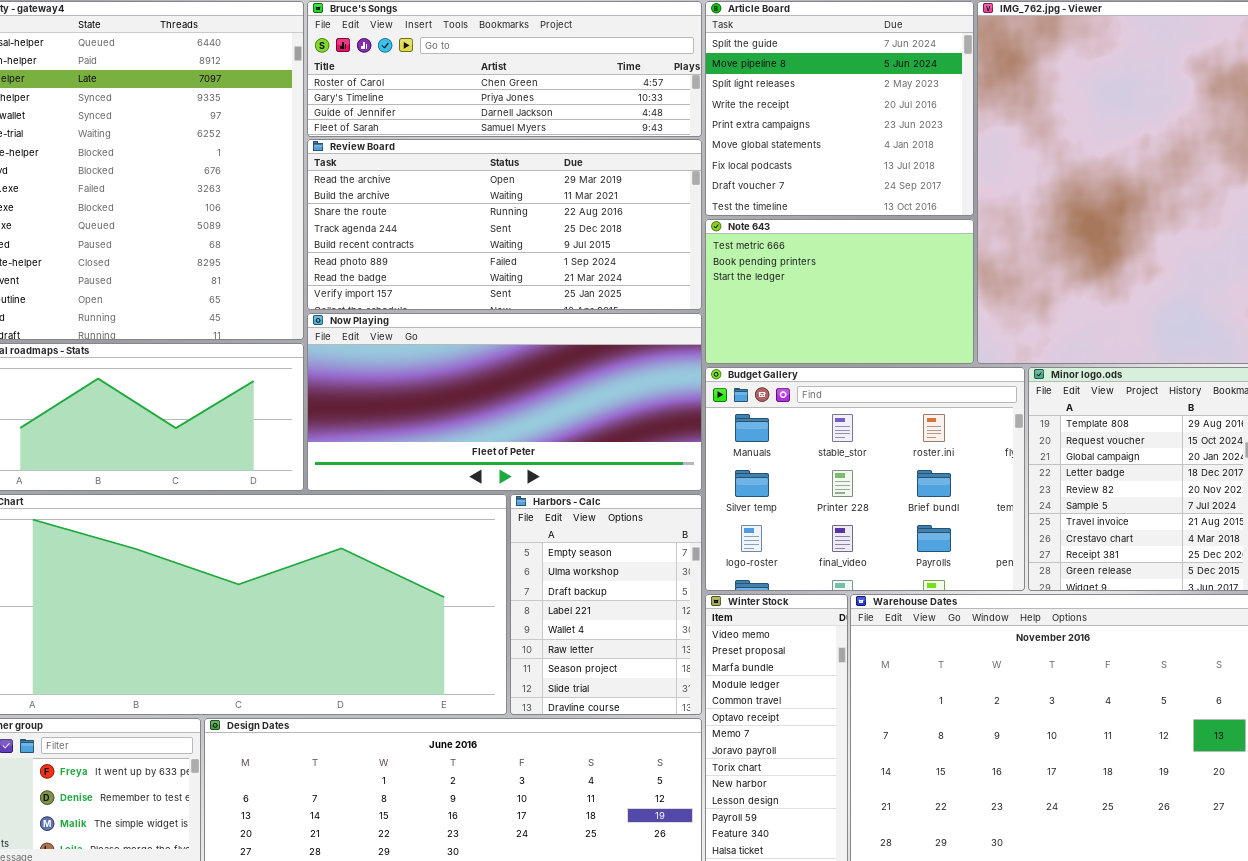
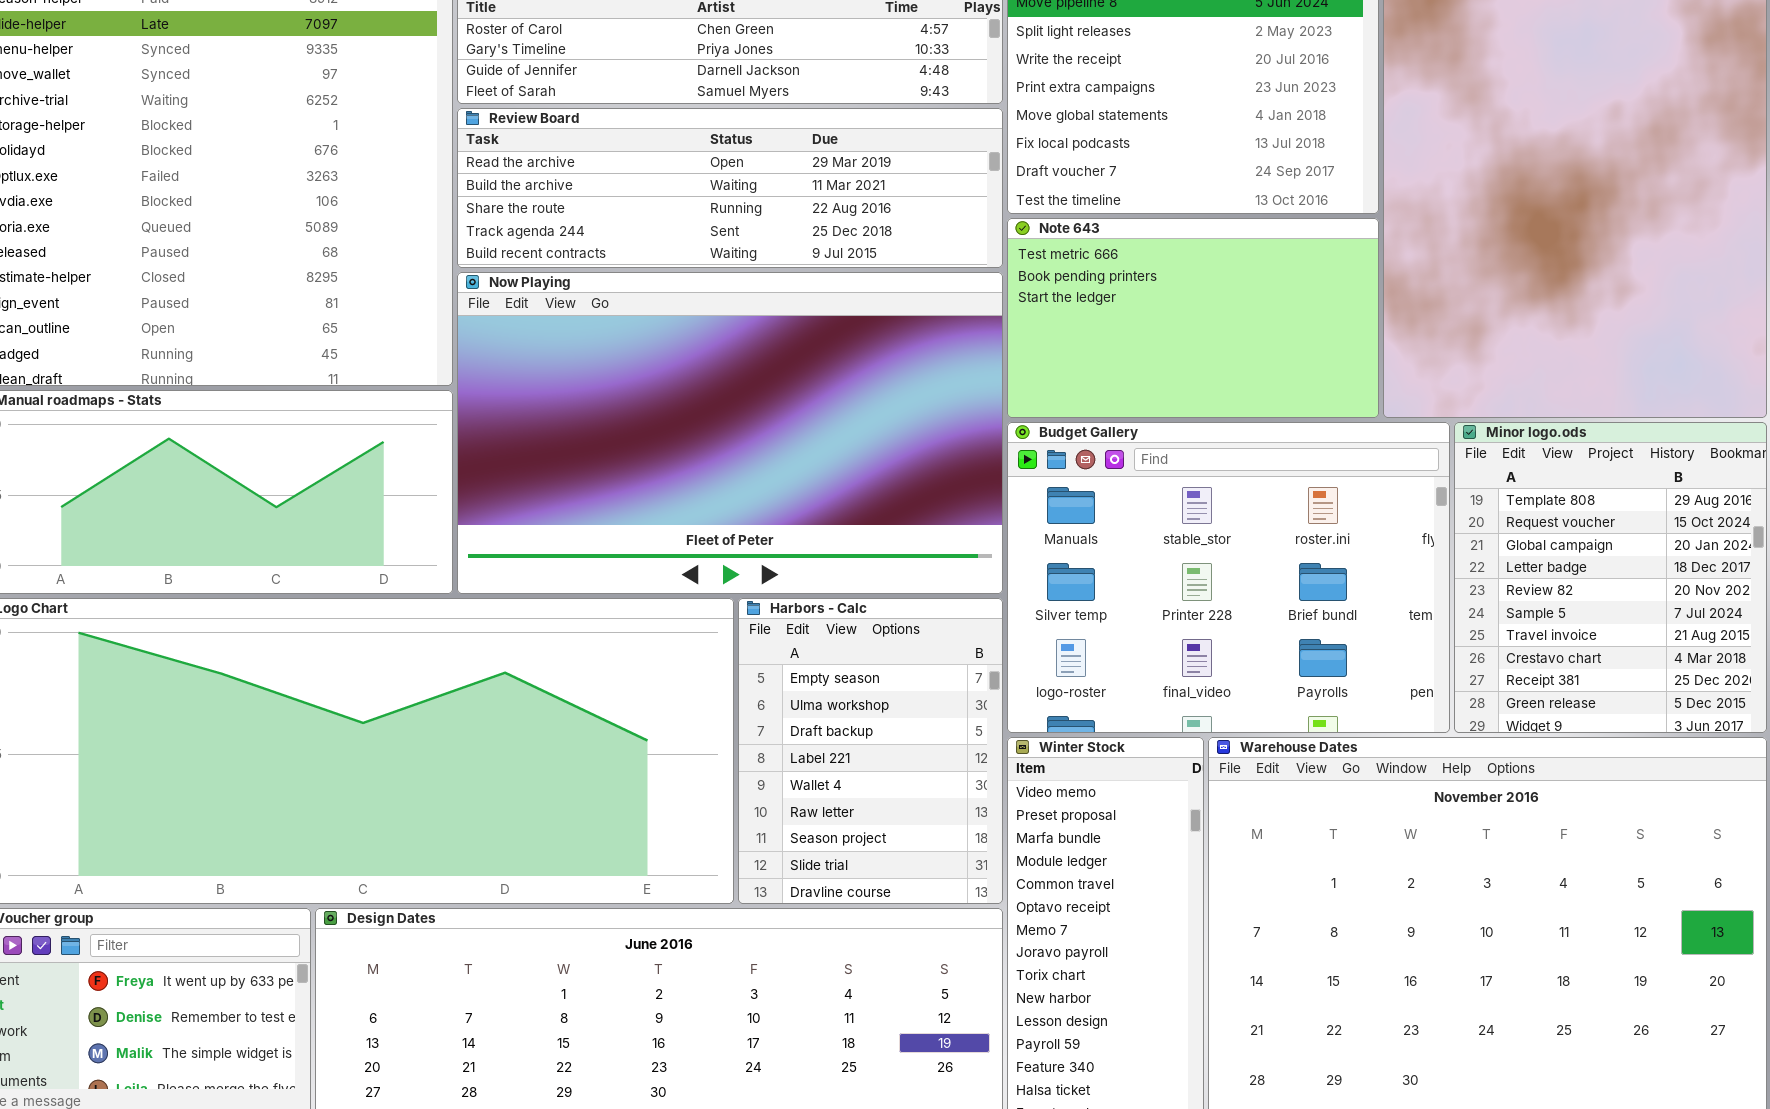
Review Board: [307,139,702,310] -> [457,108,1003,268], resized
Now Playing: [307,313,702,491] -> [457,272,1003,594], resized

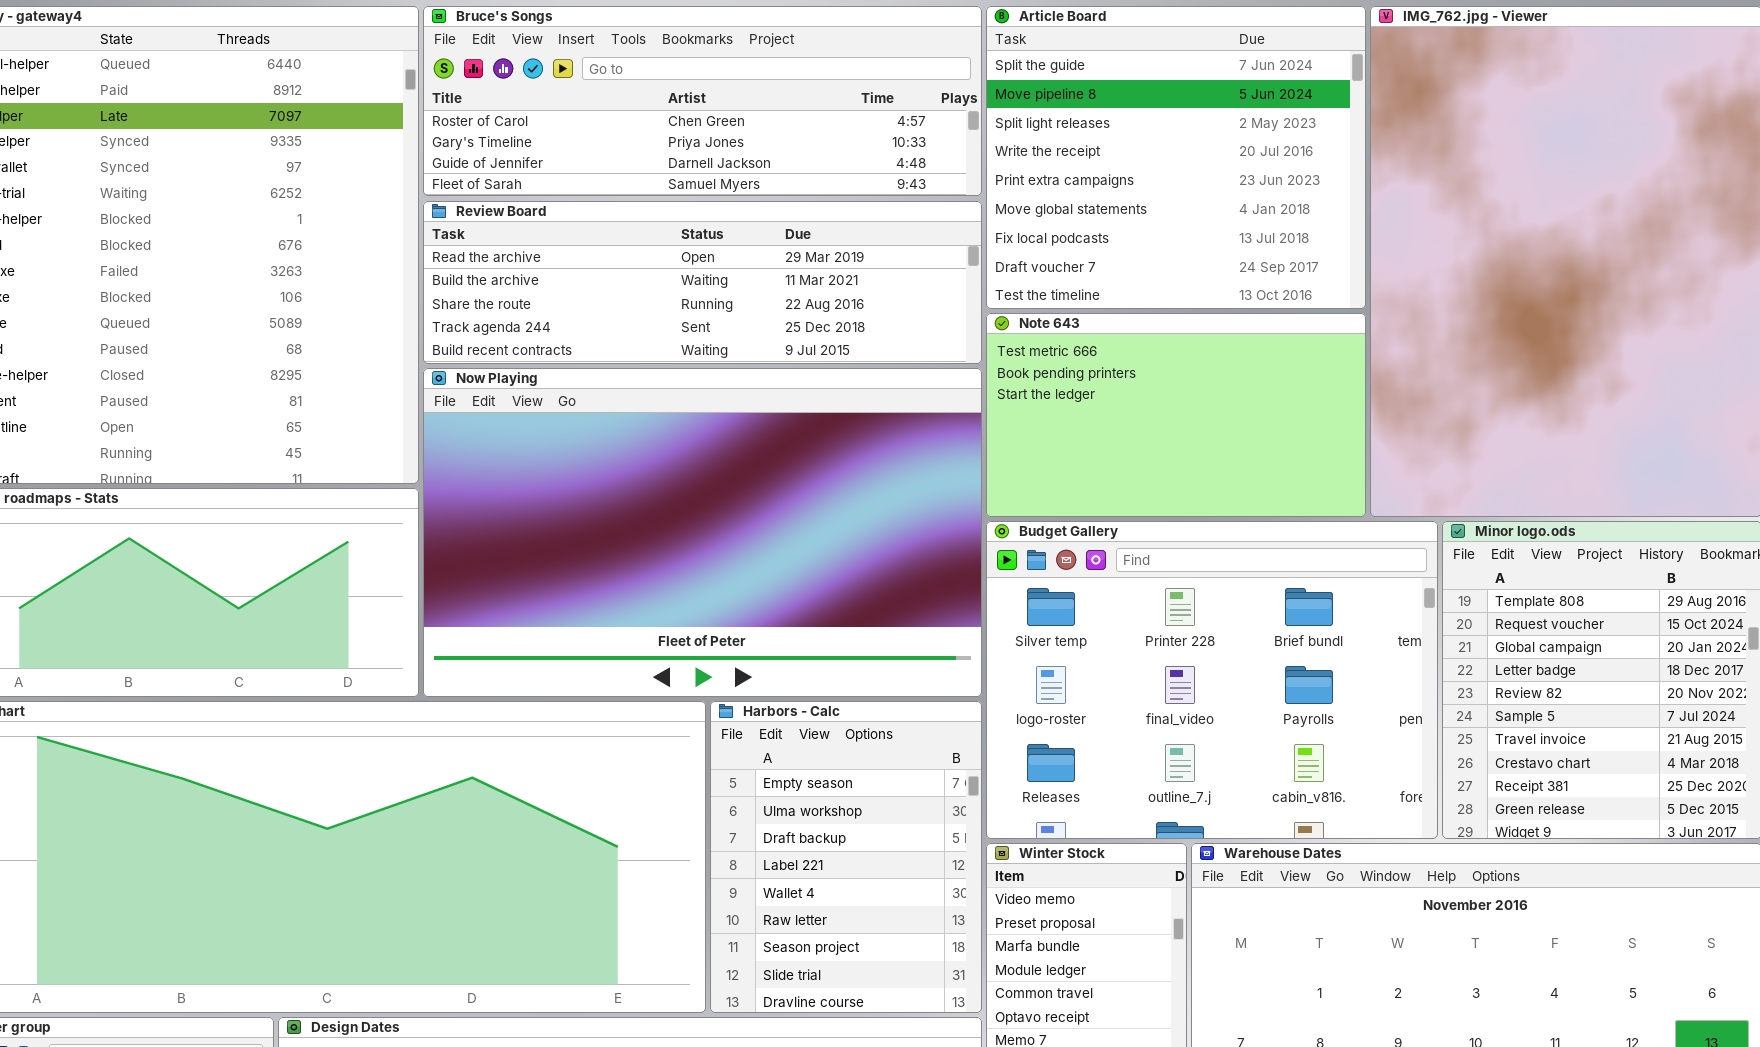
Budget Gallery: [1007,422,1450,733] -> [986,521,1438,839], scrolled down 1 row

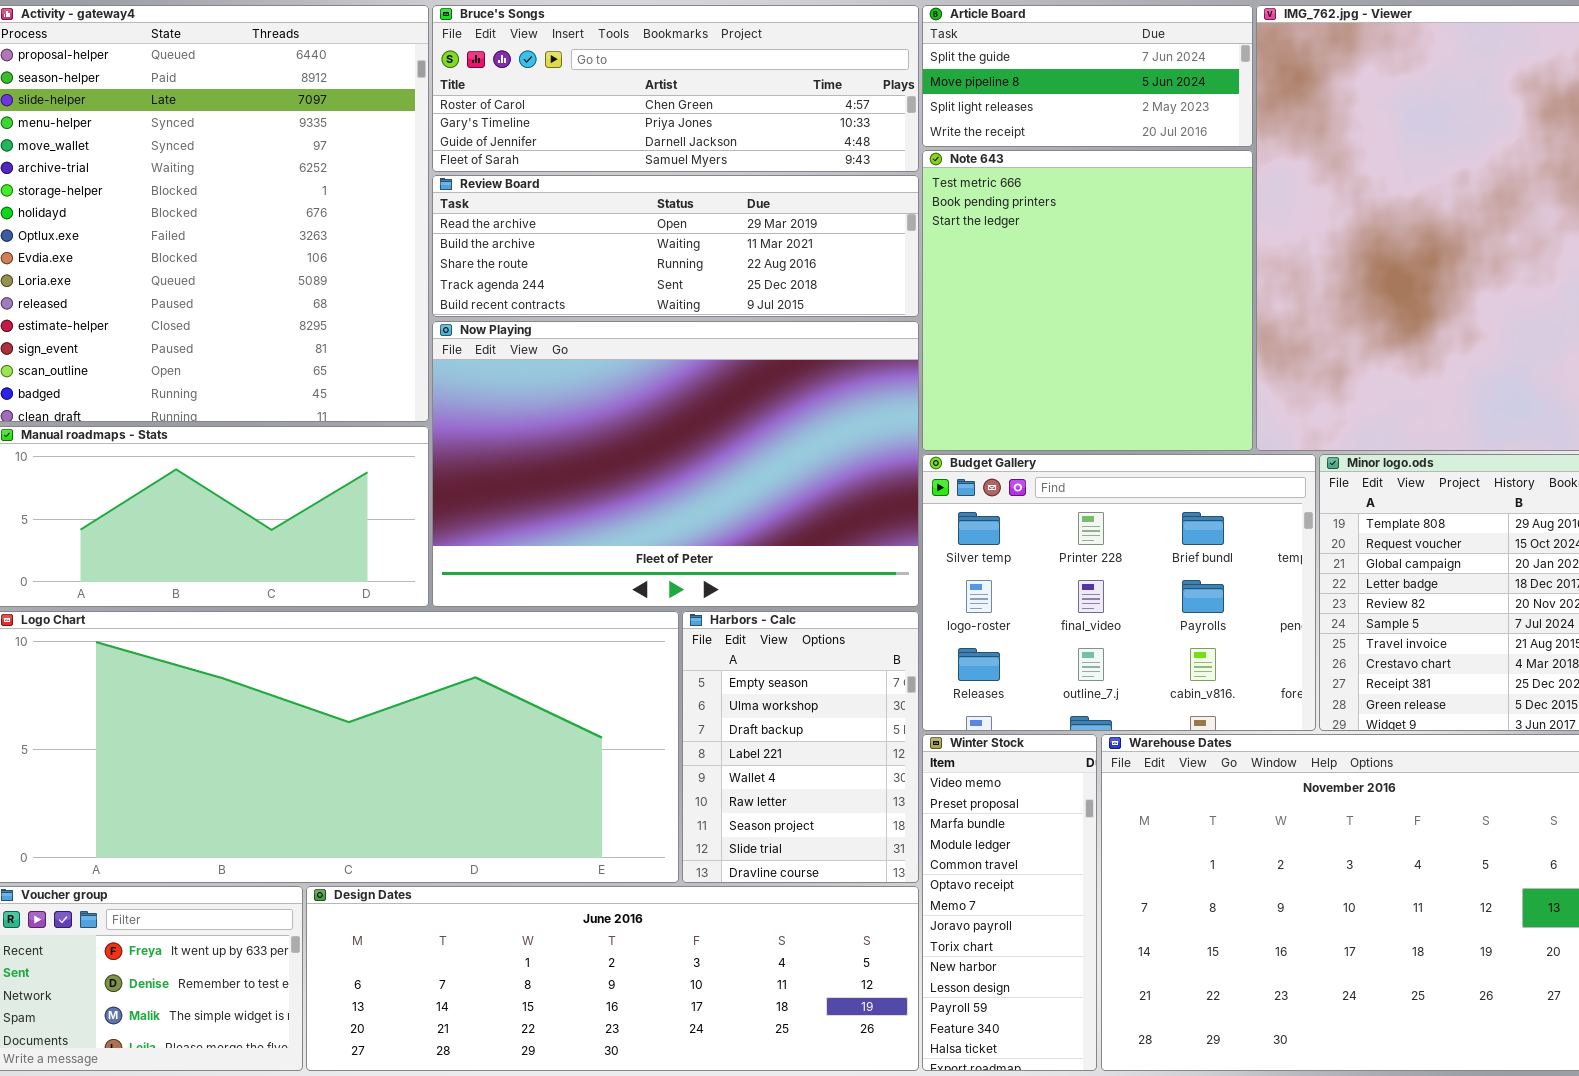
Article Board: [986,6,1366,309] -> [922,5,1253,147], resized
Note 643: [986,313,1366,517] -> [922,150,1253,451], resized

